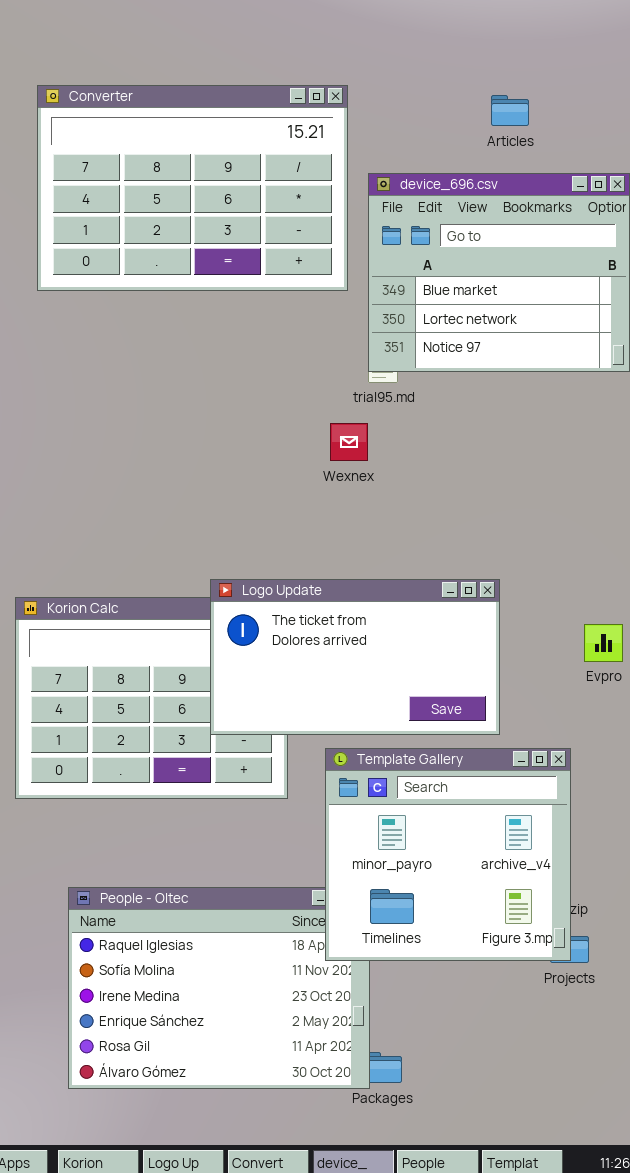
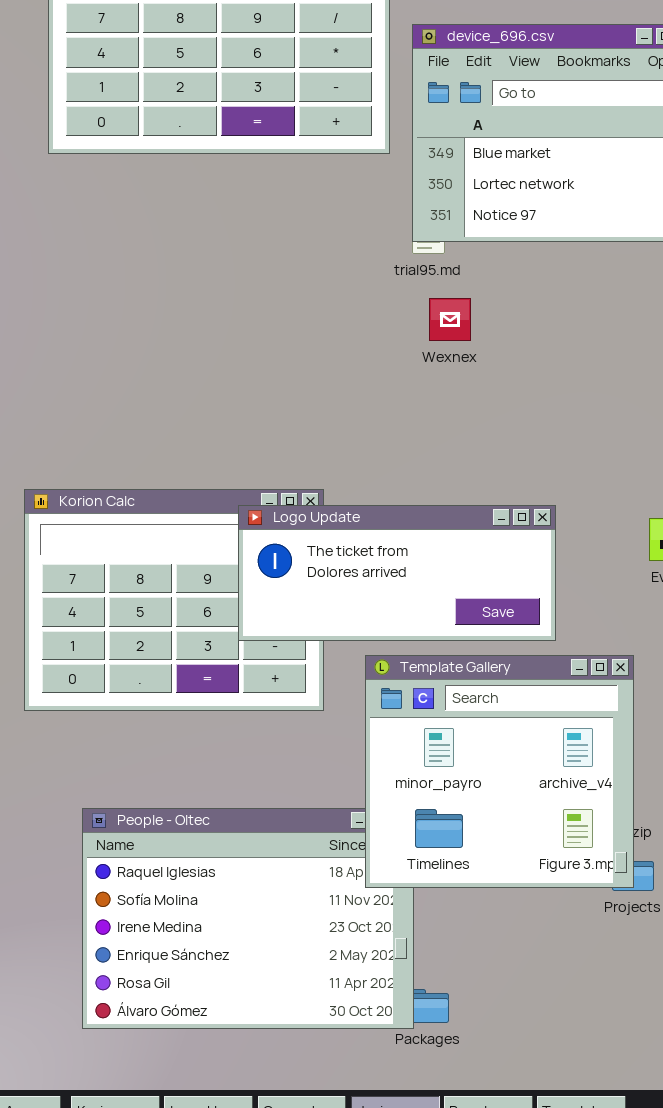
Wexnex: [330,423,368,461] -> [429,298,471,341], moved
Logo Update: [210,579,500,735] -> [238,505,556,641], resized

